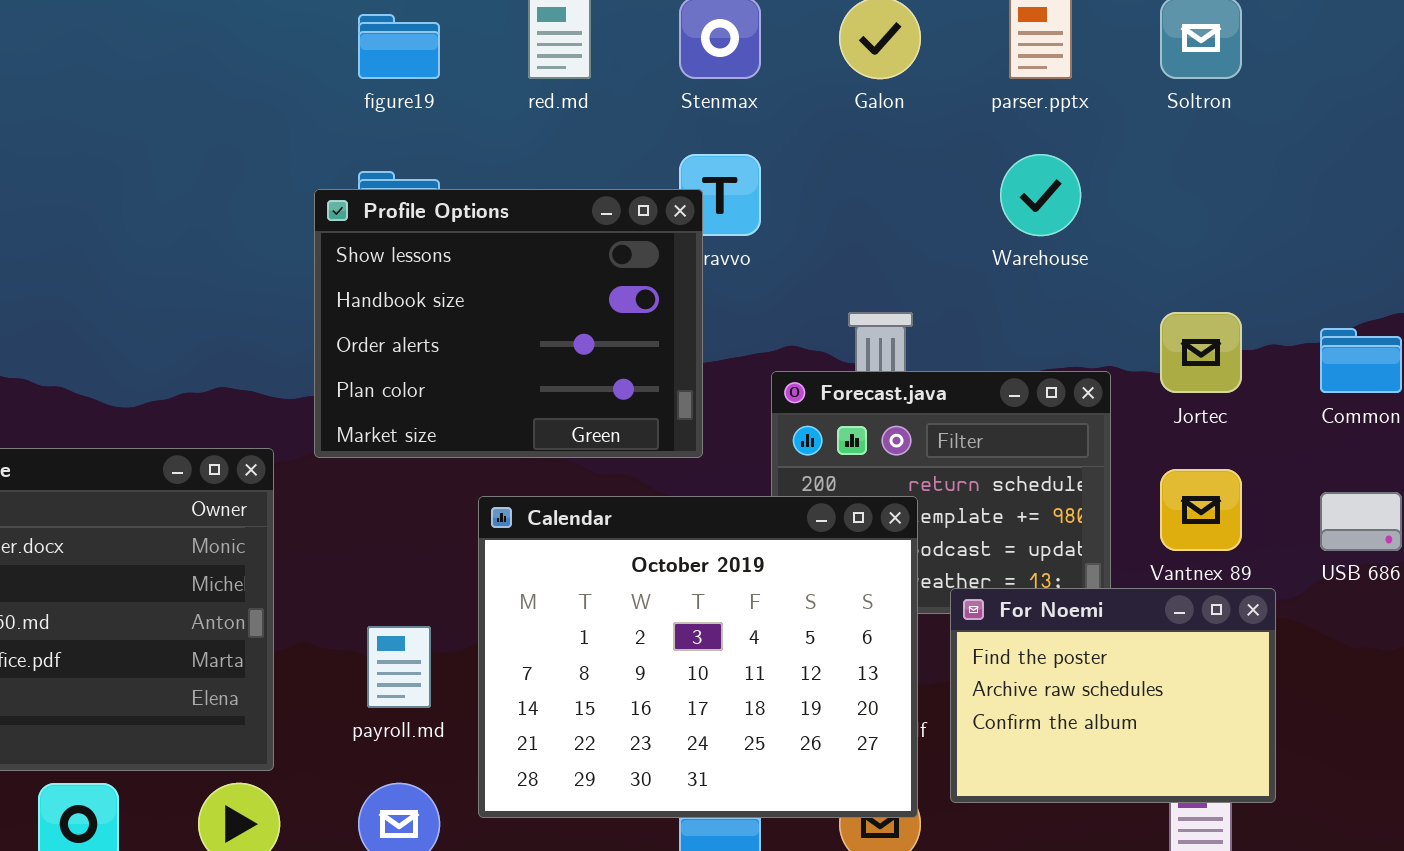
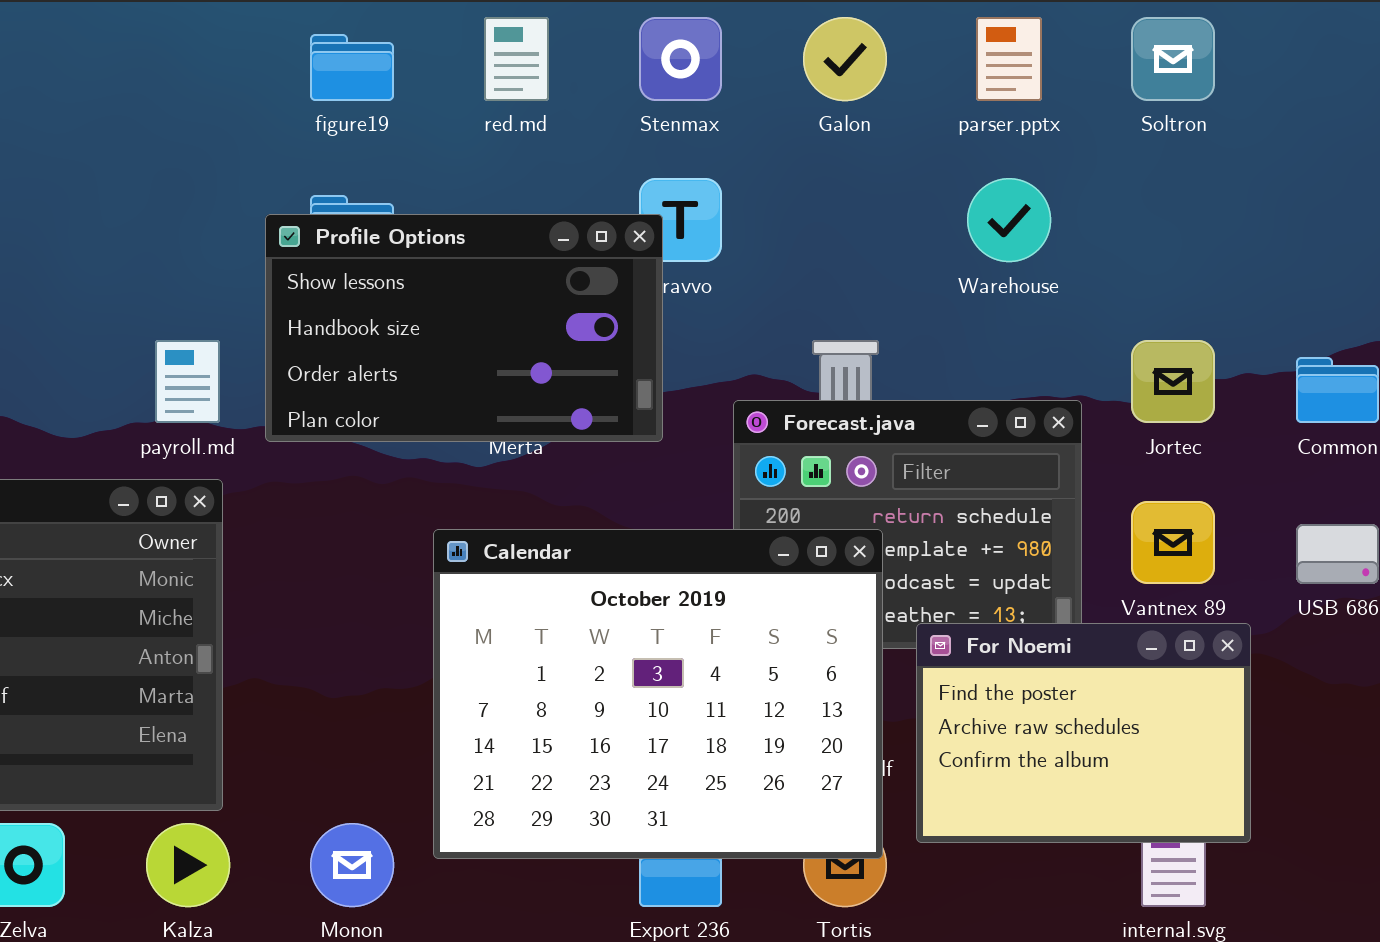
Profile Options: [314,189,703,458] -> [265,214,663,442], resized
payroll.md: [367,626,431,708] -> [155,340,220,423], moved

